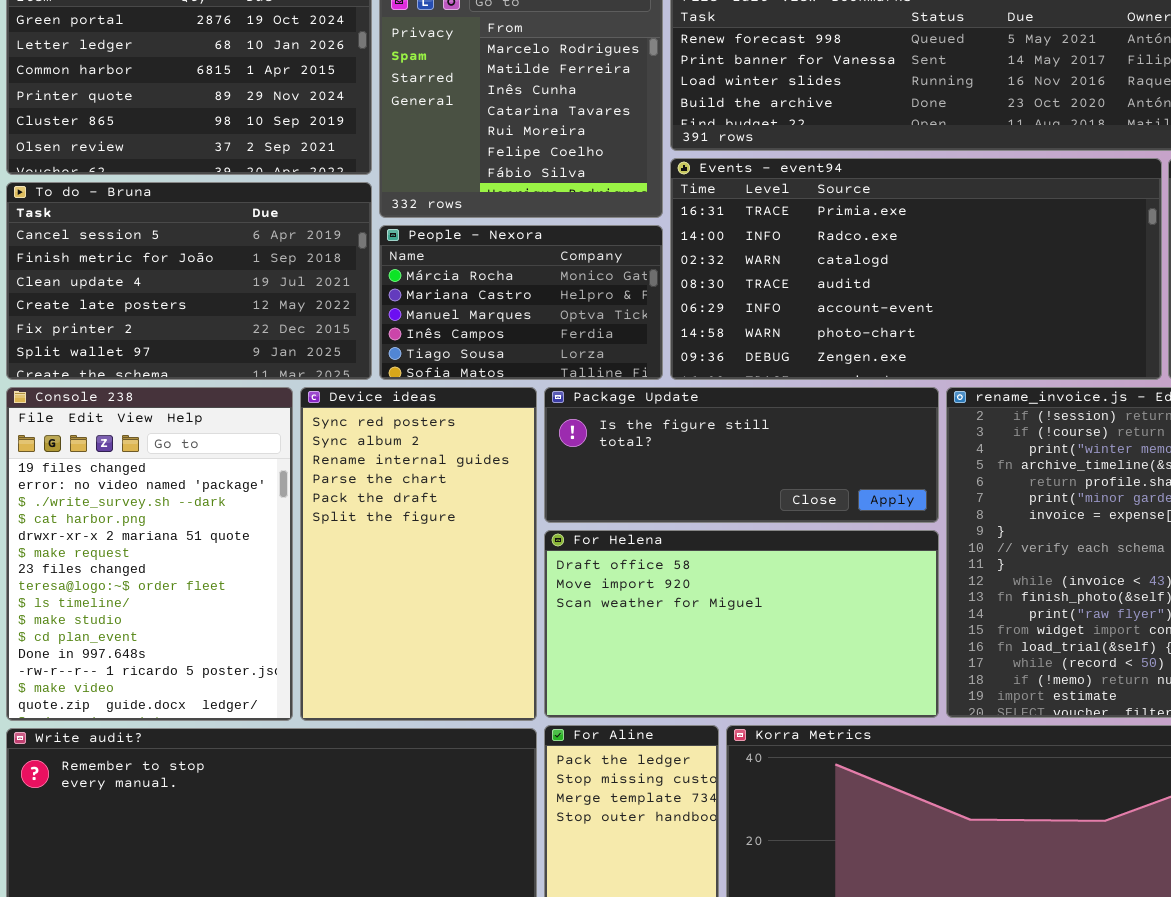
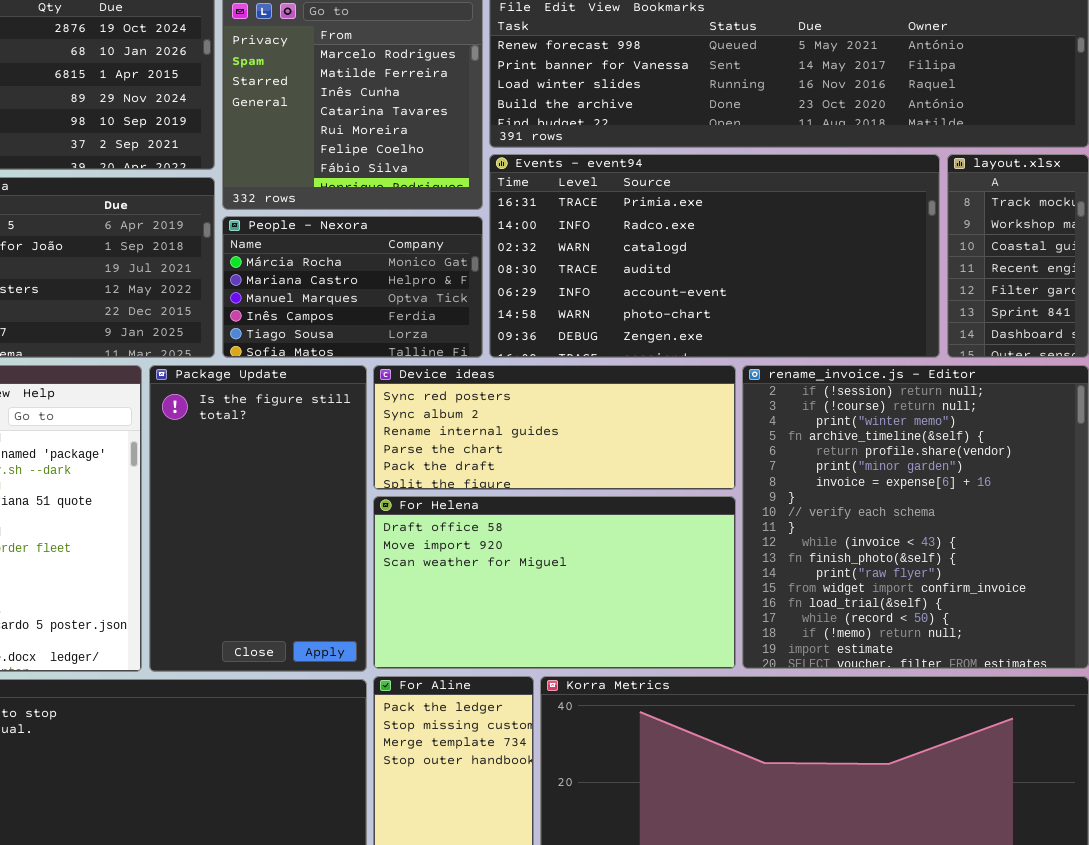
Device ideas: [300,387,537,721] -> [373,365,736,490], moved, resized
Package Update: [544,387,939,523] -> [149,365,367,672], moved, resized

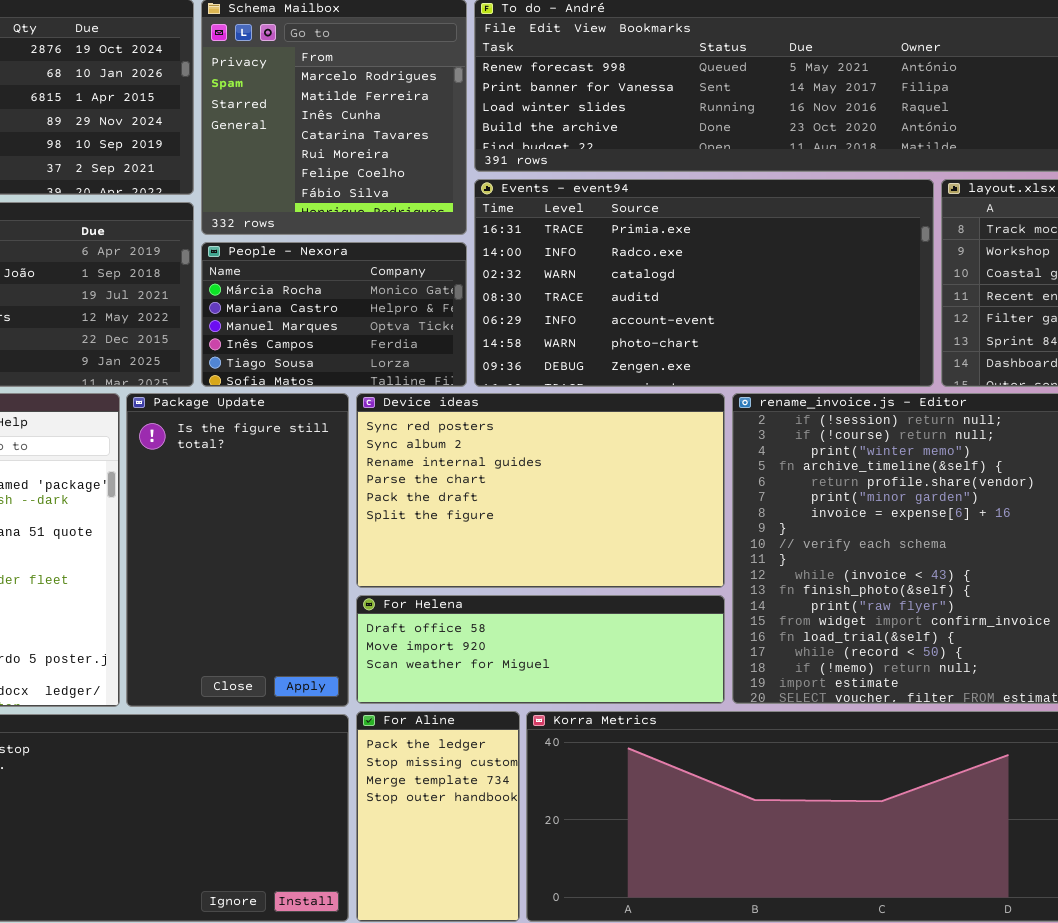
Device ideas: [373,365,736,490] -> [356,393,725,588], resized
For Helena: [373,496,736,669] -> [356,595,725,704], resized

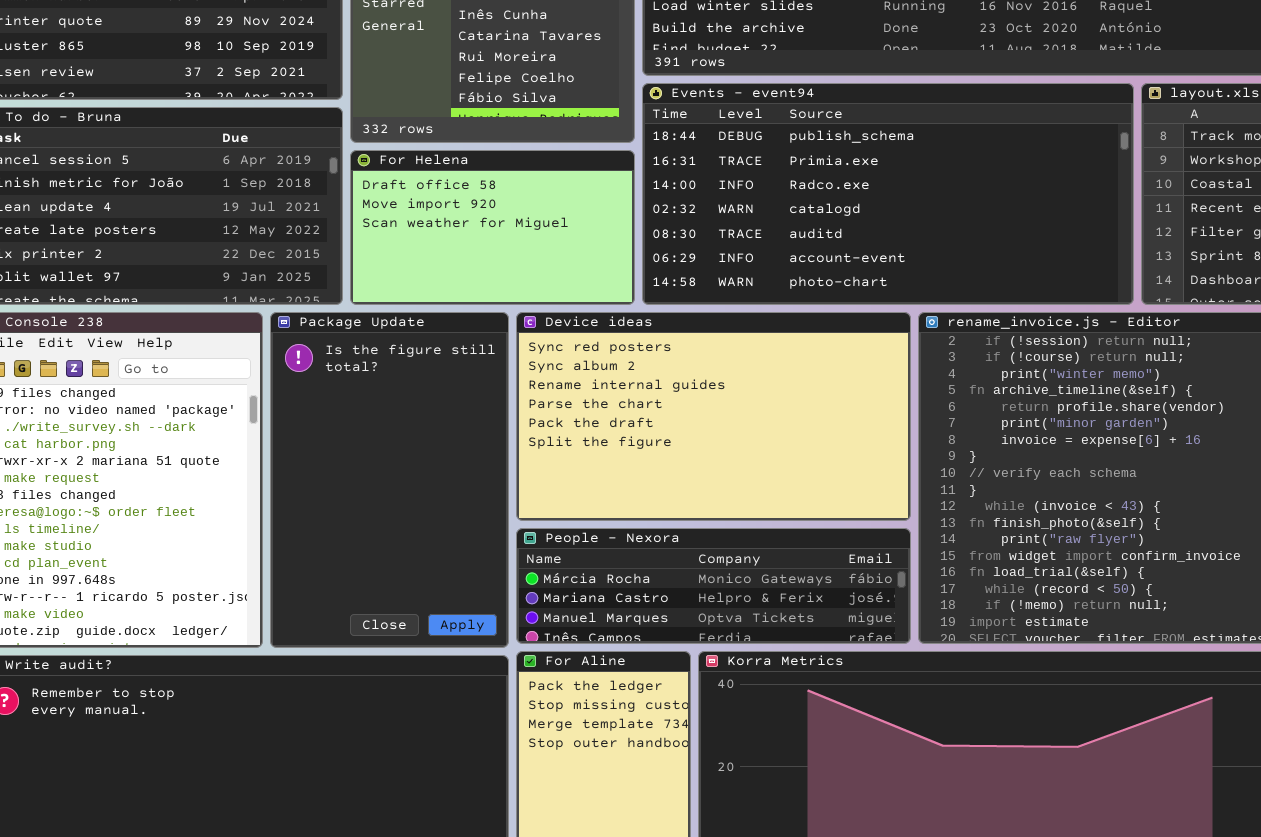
Events - event94: [474,179,934,387] -> [642,83,1134,305], scrolled up 1 row
People - Nexora: [201,242,467,387] -> [516,528,911,644], moved, resized
For Helena: [356,595,725,704] -> [350,150,635,305], moved, resized

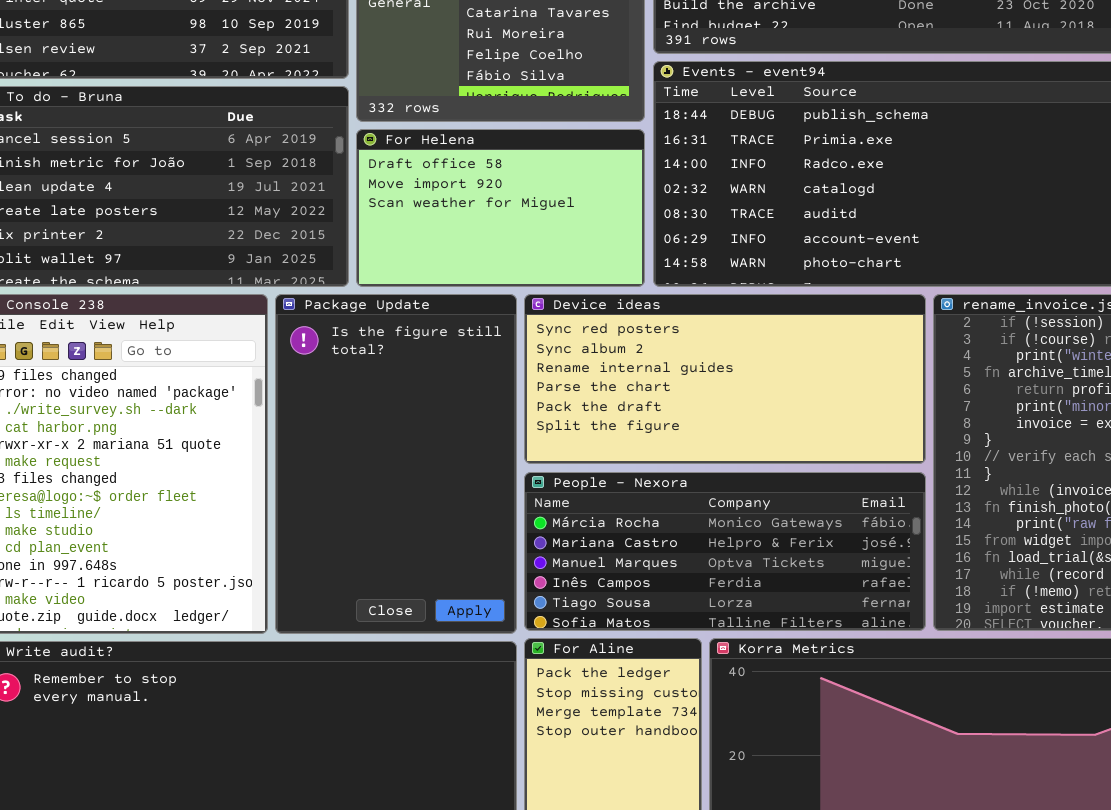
Device ideas: [516,312,911,521] -> [524,294,926,464], resized
People - Nexora: [516,528,911,644] -> [524,472,926,631], resized

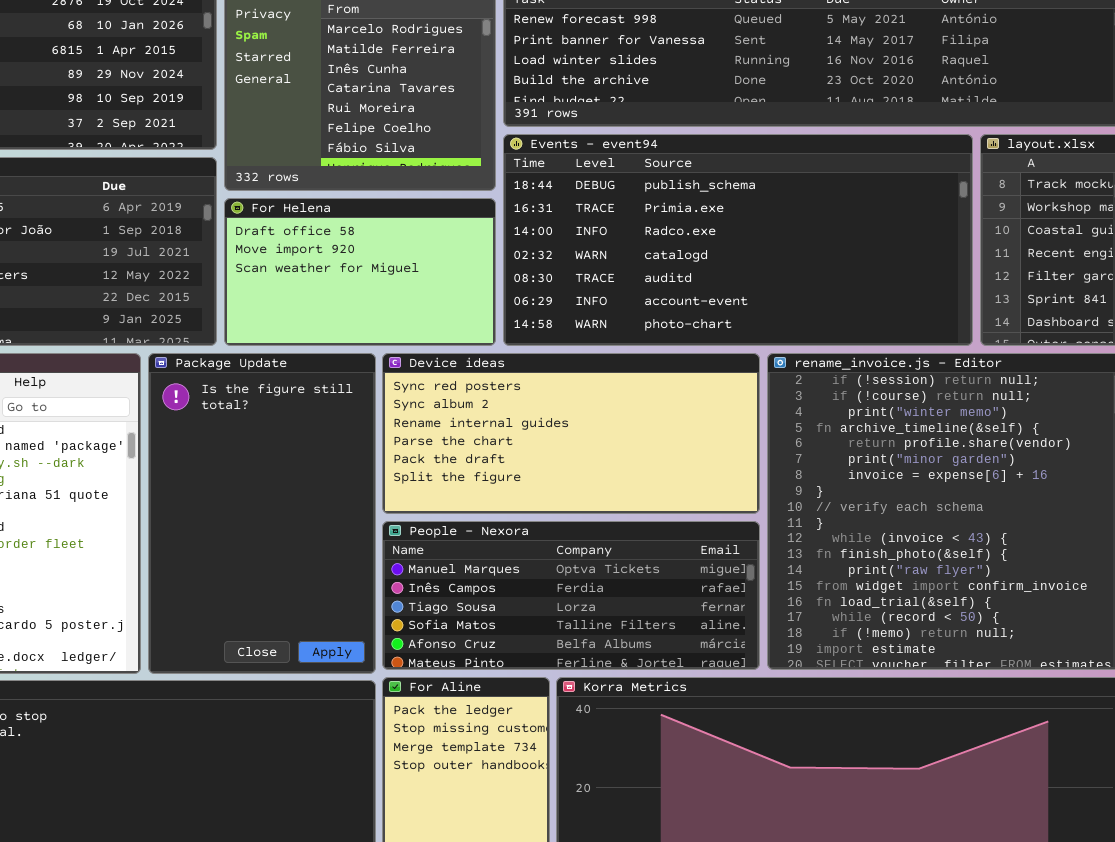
People - Nexora: [524,472,926,631] -> [382,521,760,670], scrolled down 2 rows

